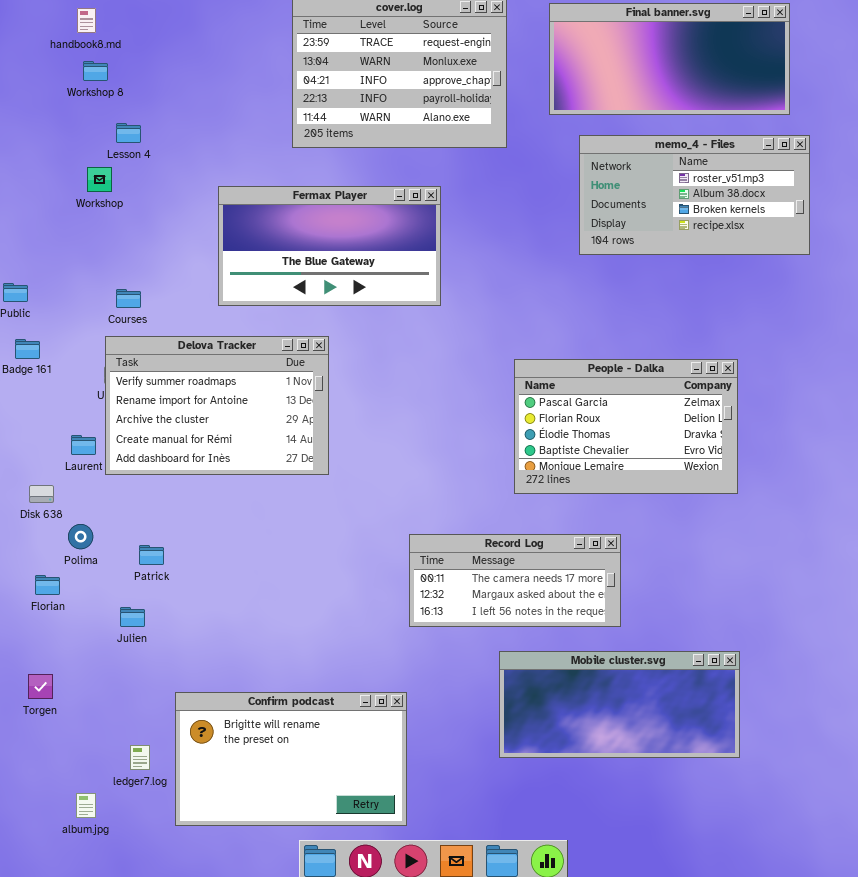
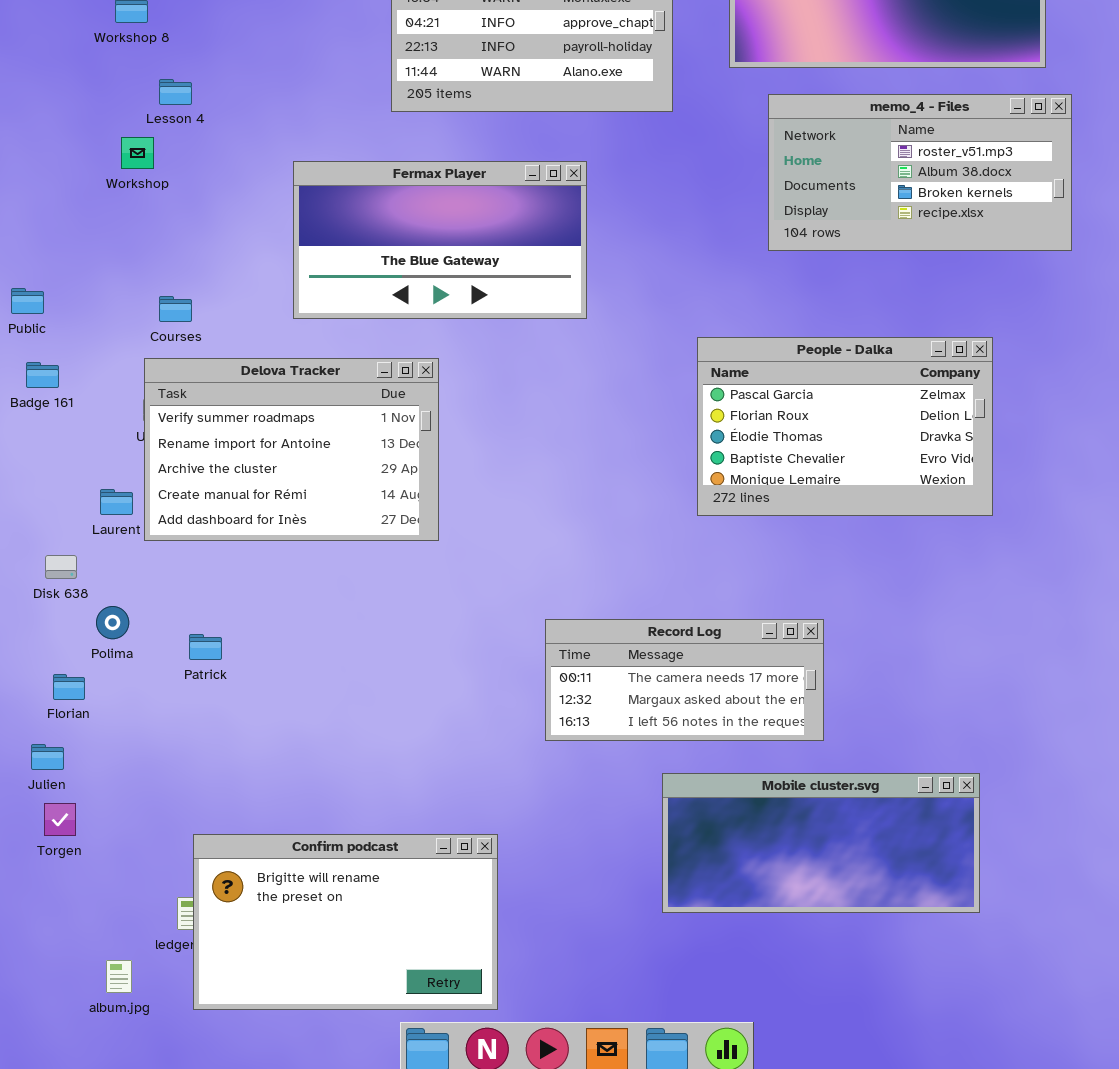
People - Dalka: [514,359,738,494] -> [697,337,993,516], moved
Julien: [120,607,145,627] -> [31,744,64,770], moved
Confirm podcast: [175,692,407,826] -> [193,834,498,1010], moved

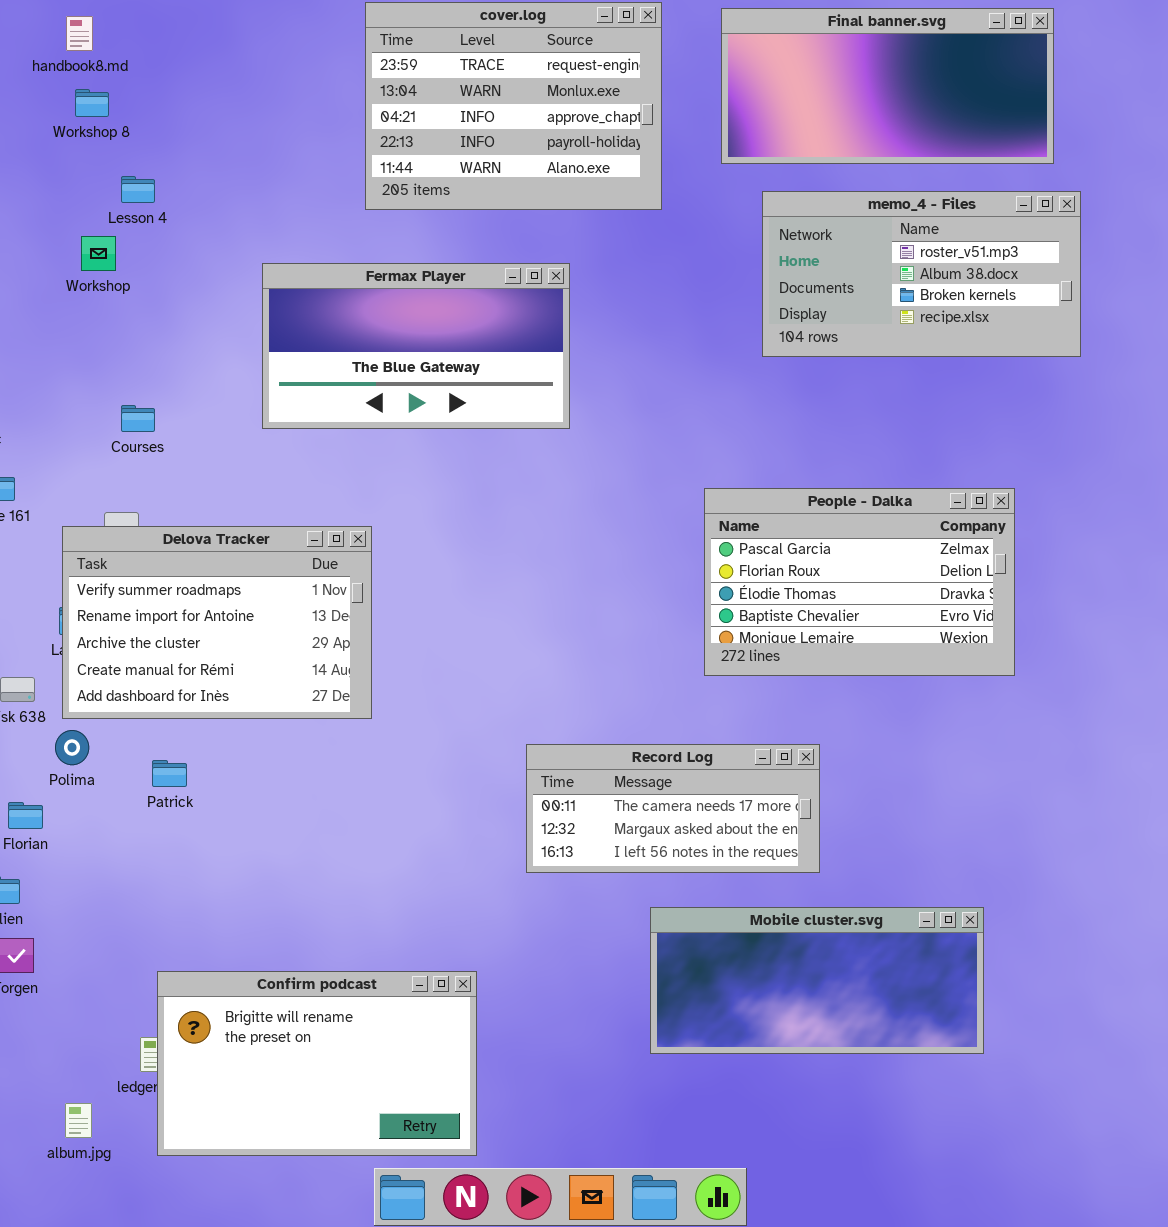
People - Dalka: [697,337,993,516] -> [704,488,1015,676], moved
Delova Tracker: [144,358,439,541] -> [62,526,372,719], moved

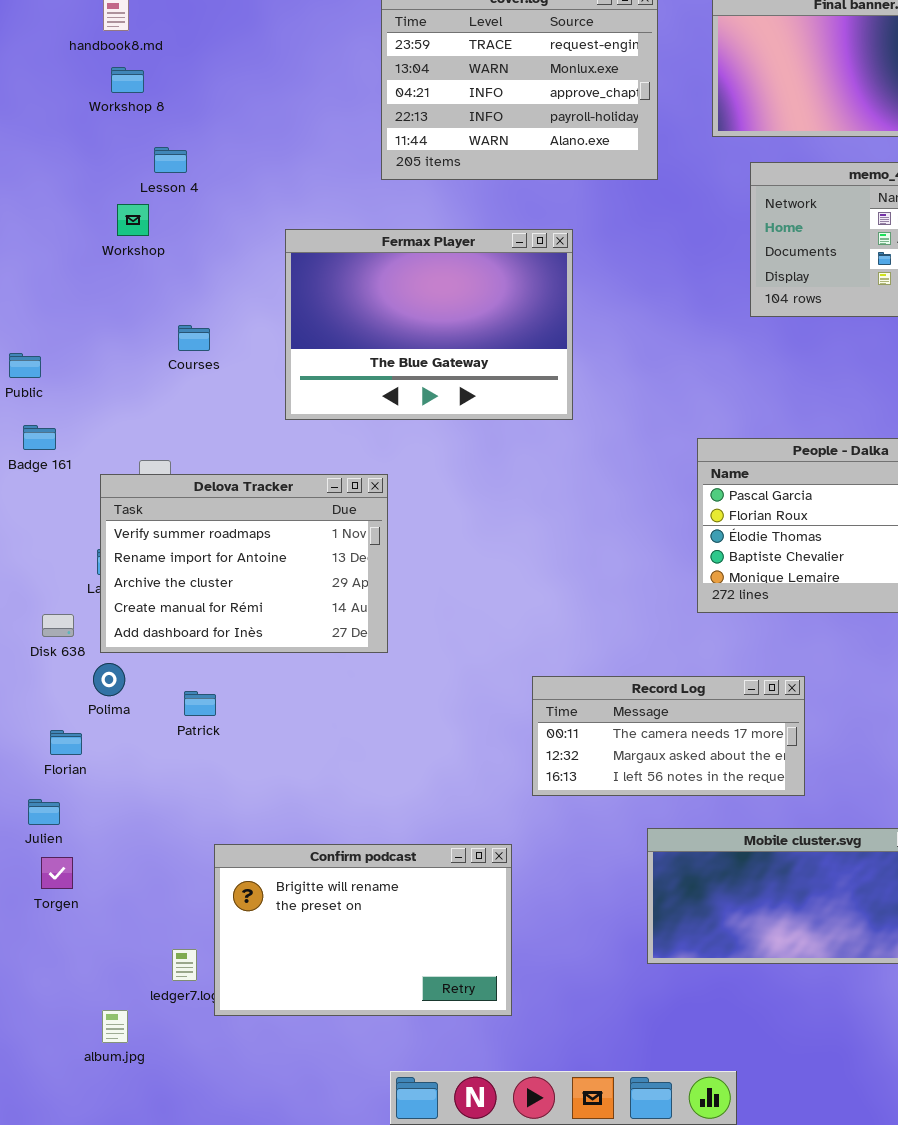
Fermax Player: [262,263,570,429] -> [285,229,573,420], resized
Courses: [121,405,155,432] -> [178,325,210,351], moved
Confirm podcast: [157,971,477,1156] -> [214,844,512,1016], moved

